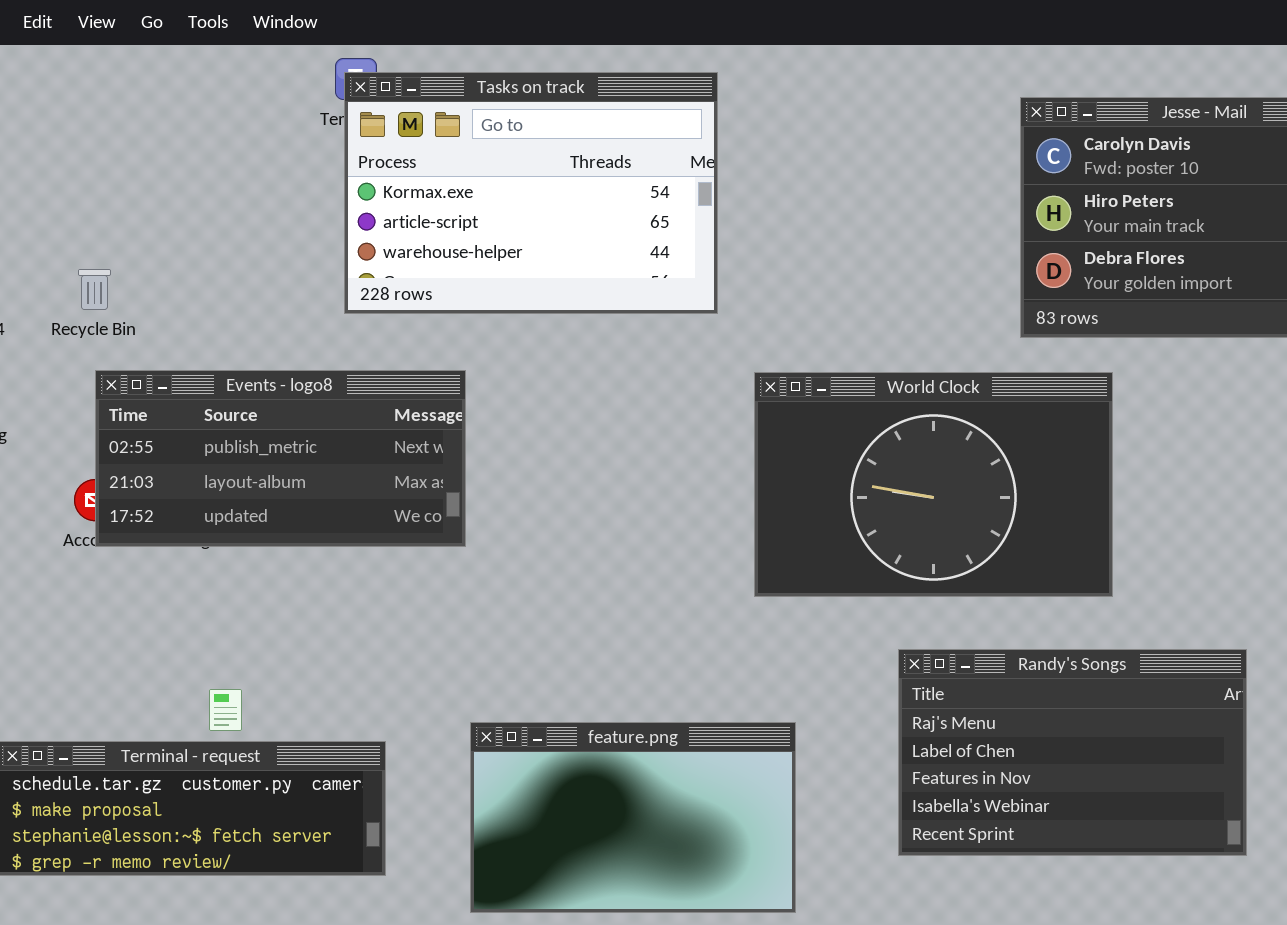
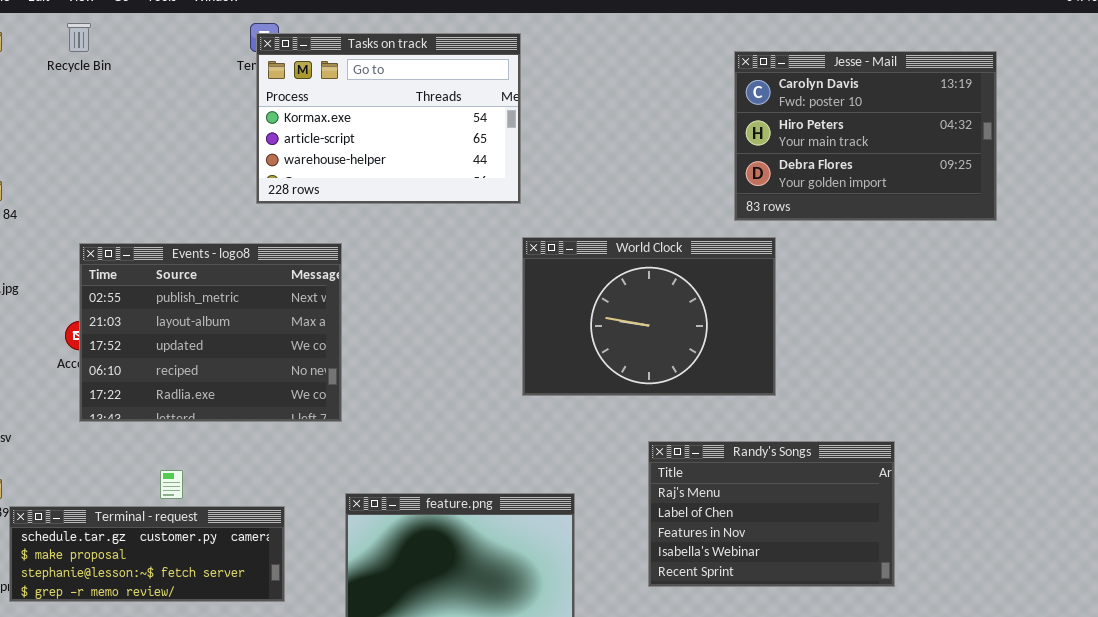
Recycle Bin: [78,269,111,310] -> [67,23,91,52], moved
Events - logo8: [95,370,466,547] -> [79,243,342,422], resized
World Clock: [754,372,1113,597] -> [522,237,776,396], moved

